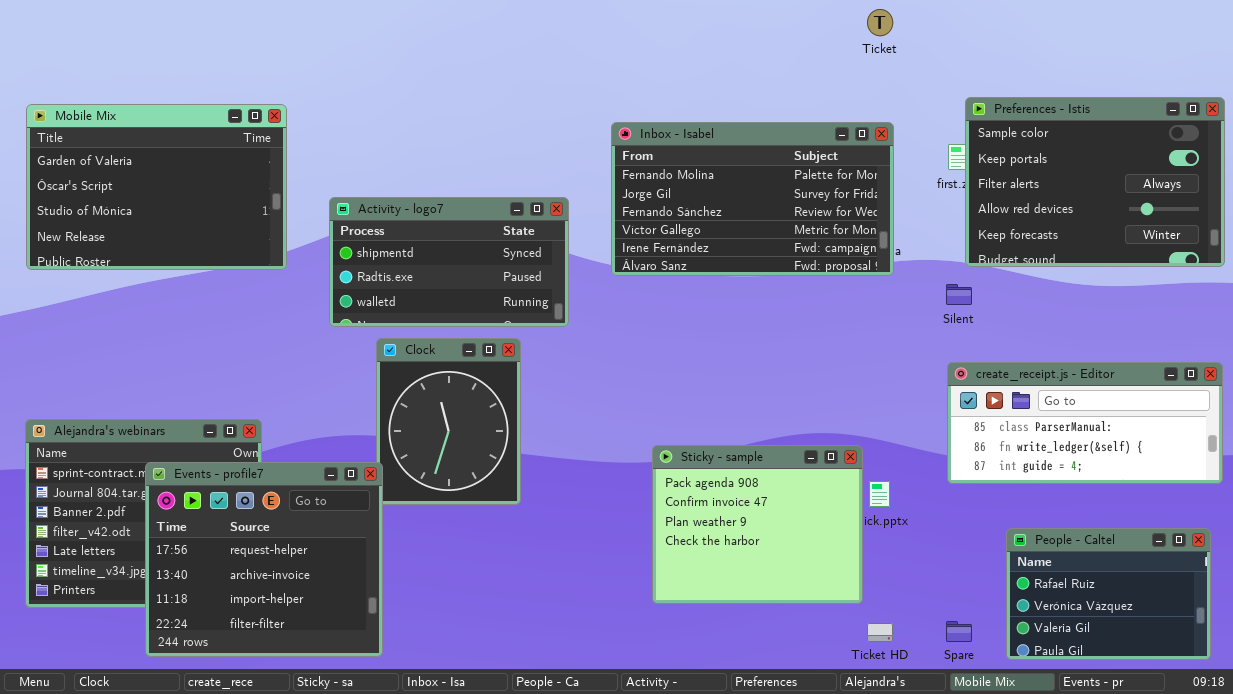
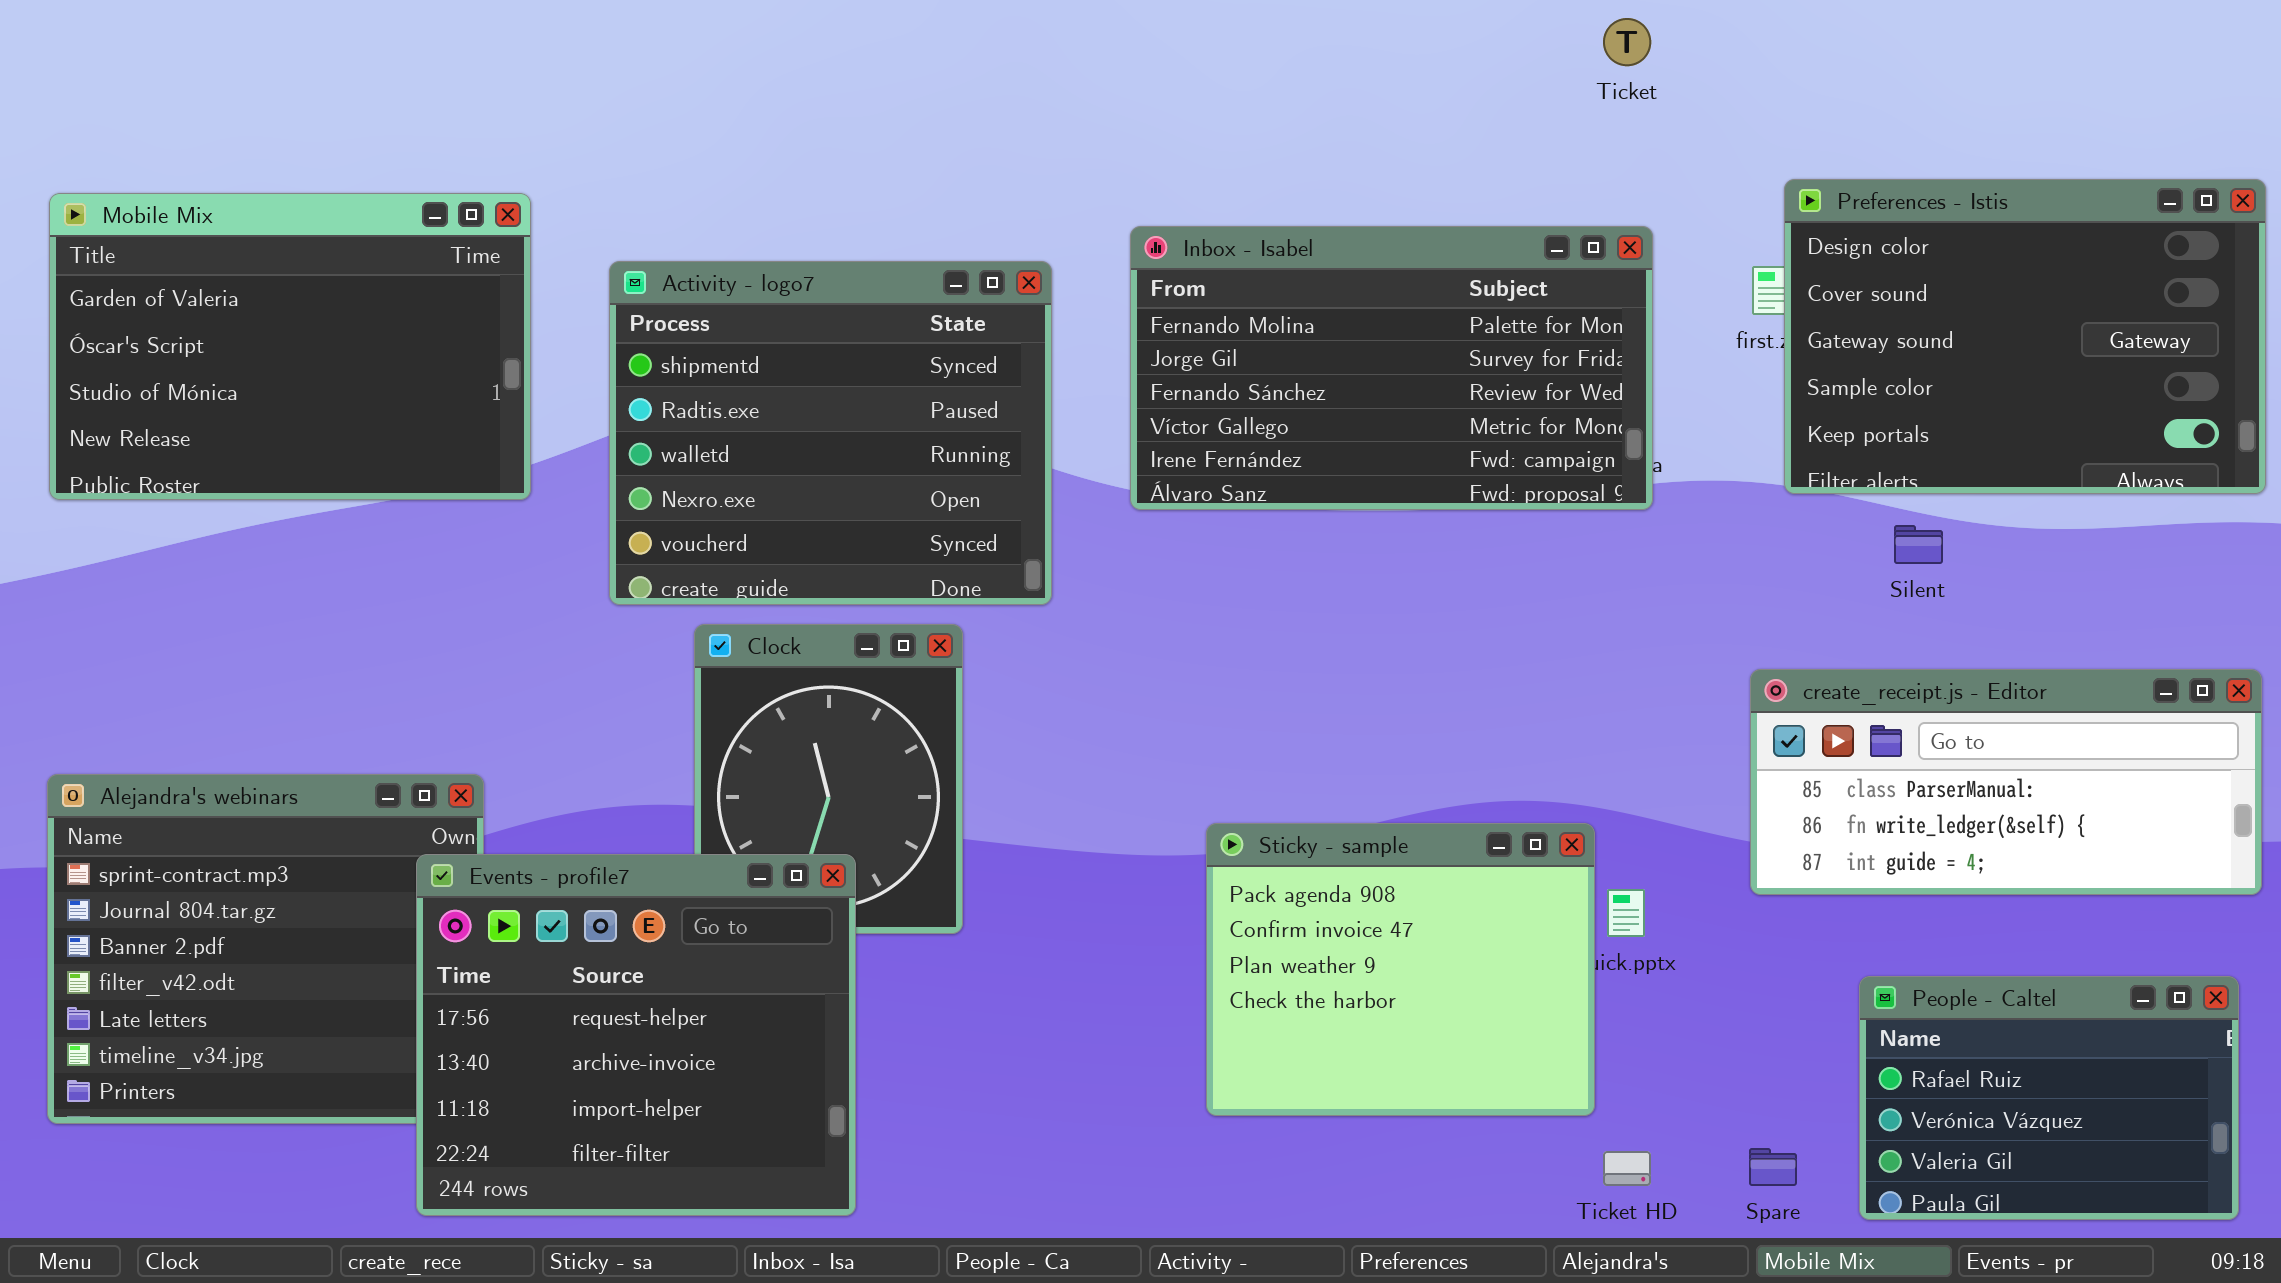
Preferences - Istis: [965,97,1225,267] -> [1784,179,2266,494], scrolled up 3 rows
Activity - logo7: [329,197,569,327] -> [609,261,1052,605], resized
Silent: [946,284,972,305] -> [1894,525,1943,564], moved
Events - profile7: [145,462,383,657] -> [416,854,856,1216], moved

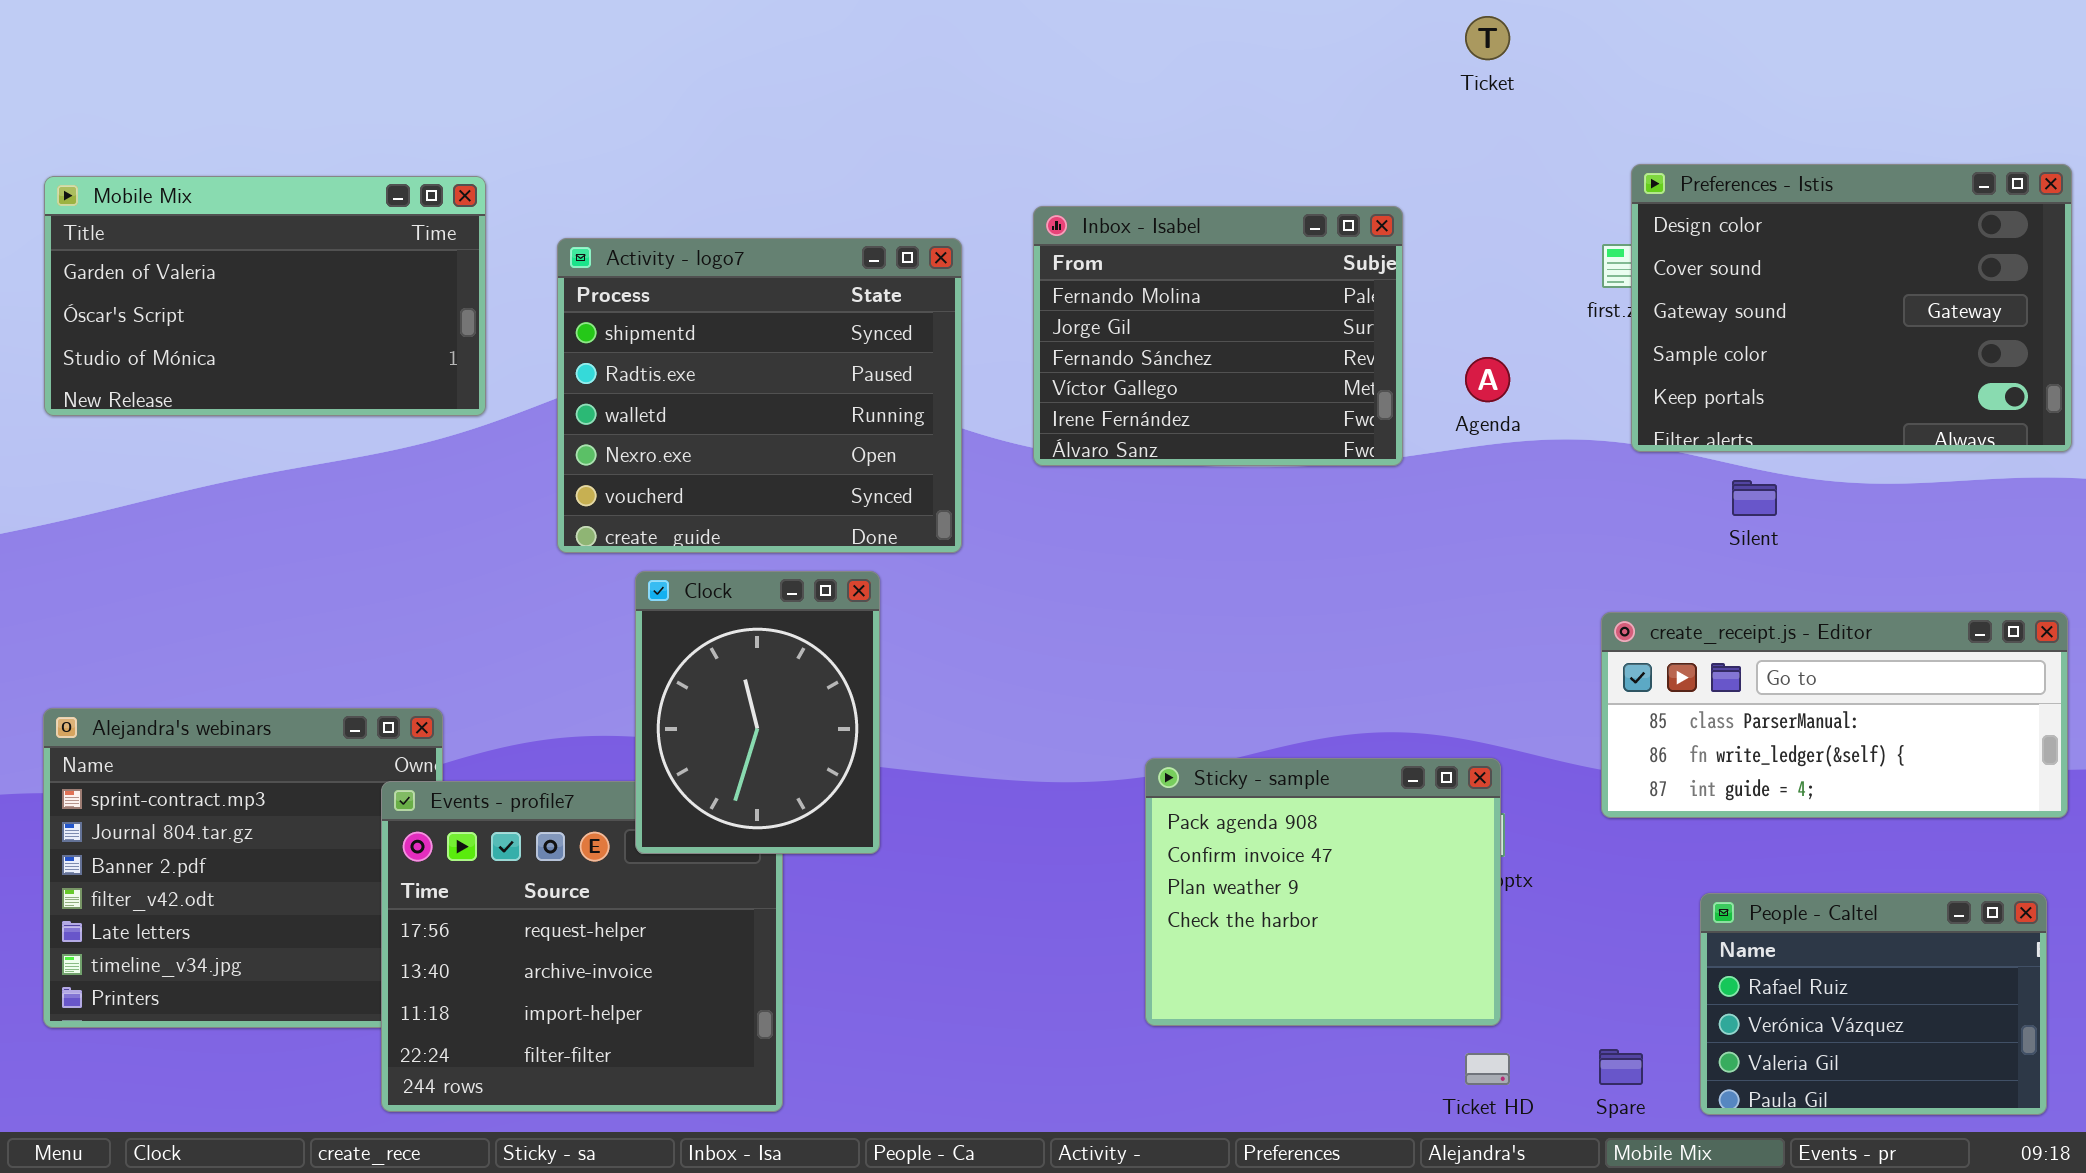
Mobile Mix: [49,193,531,500] -> [44,176,486,416], resized
Inbox - Isabel: [1130,226,1653,510] -> [1033,206,1403,466], resized
Clock: [694,624,963,934] -> [635,571,880,854], raised
Sticky - sample: [1206,823,1595,1116] -> [1145,758,1501,1026], moved

